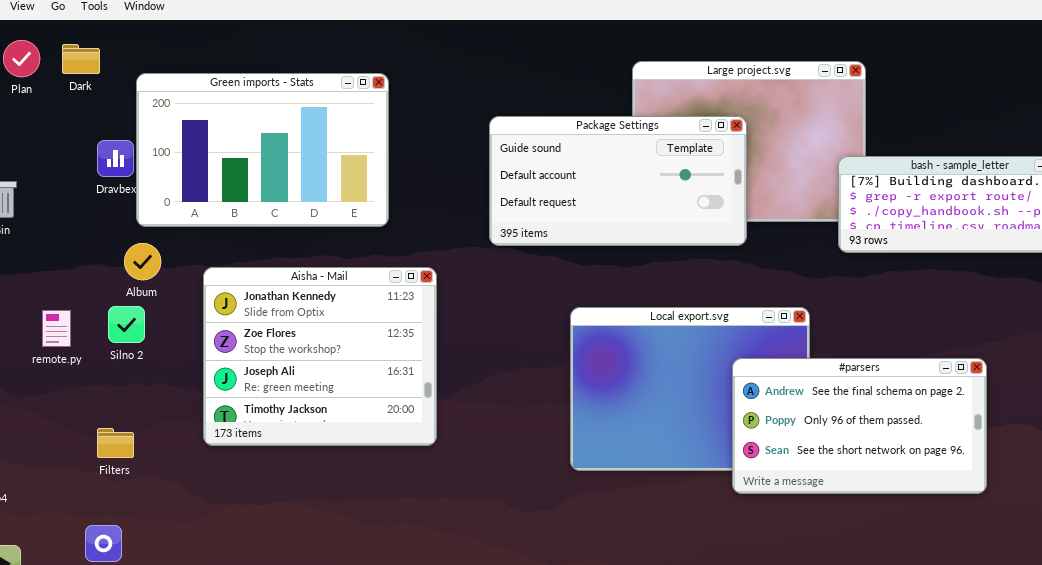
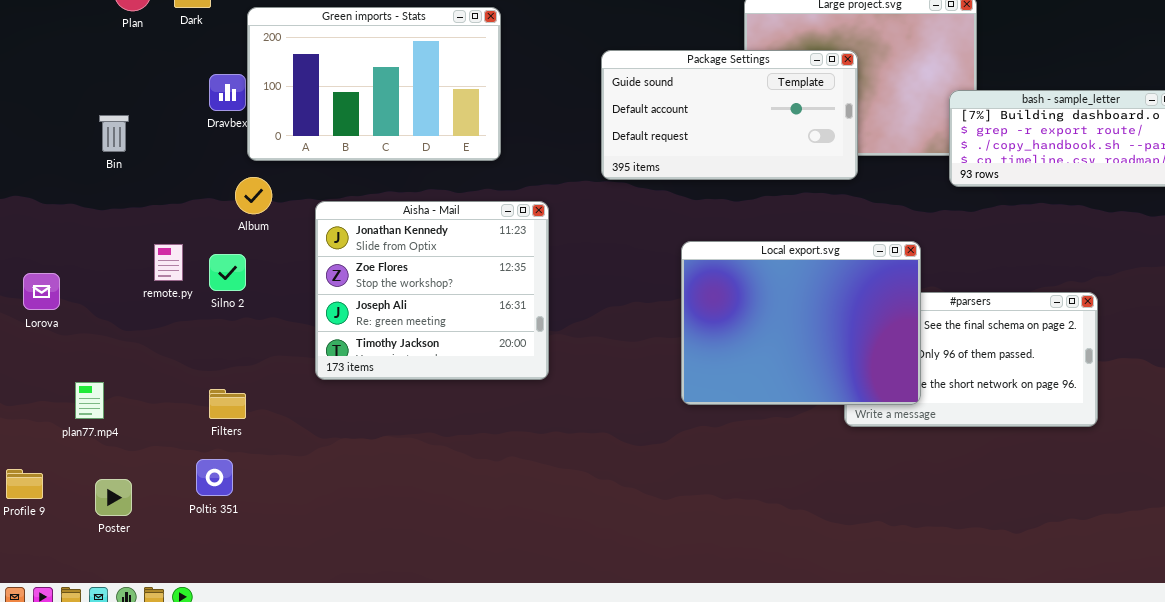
Silno 2: [108,306,145,343] -> [209,254,246,291], moved
Local export.svg: [570,307,810,471] -> [681,241,921,405], raised
Filters: [97,428,134,458] -> [209,389,246,419], moved

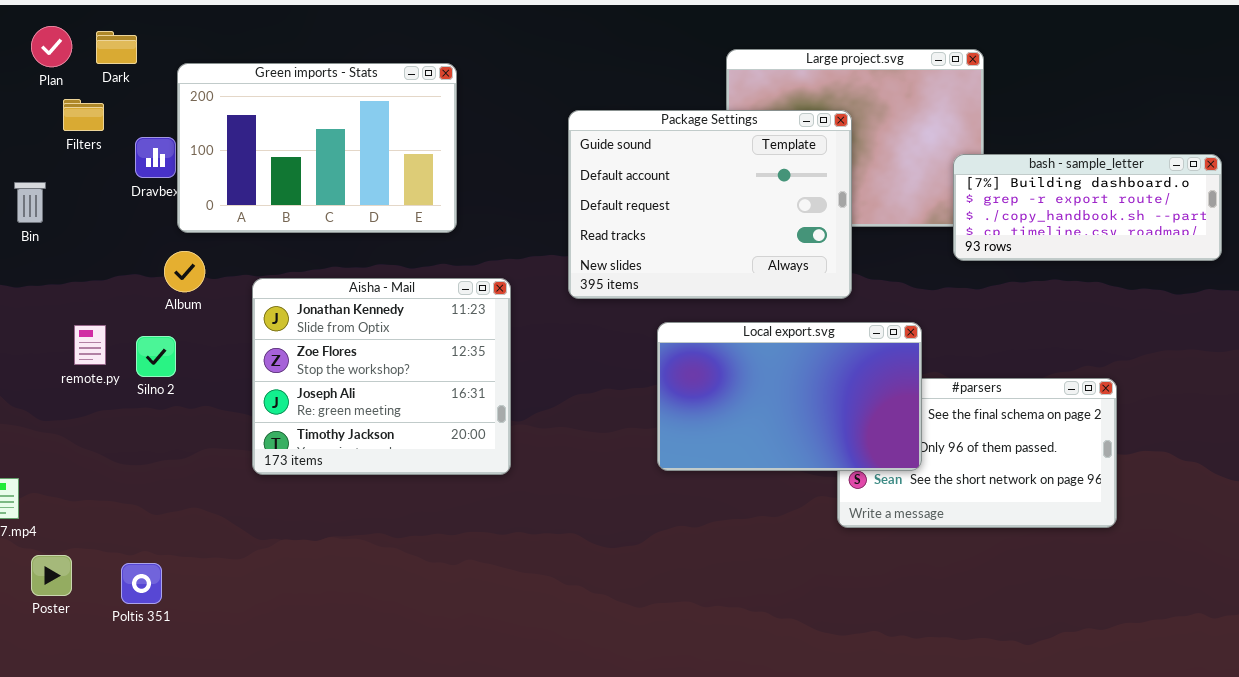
Package Settings: [601,50,858,180] -> [568,110,852,299], resized
Local export.svg: [681,241,921,405] -> [657,322,922,471], resized
Filters: [209,389,246,419] -> [63,99,104,131], moved
Poster: [95,479,132,516] -> [31,555,72,596], moved

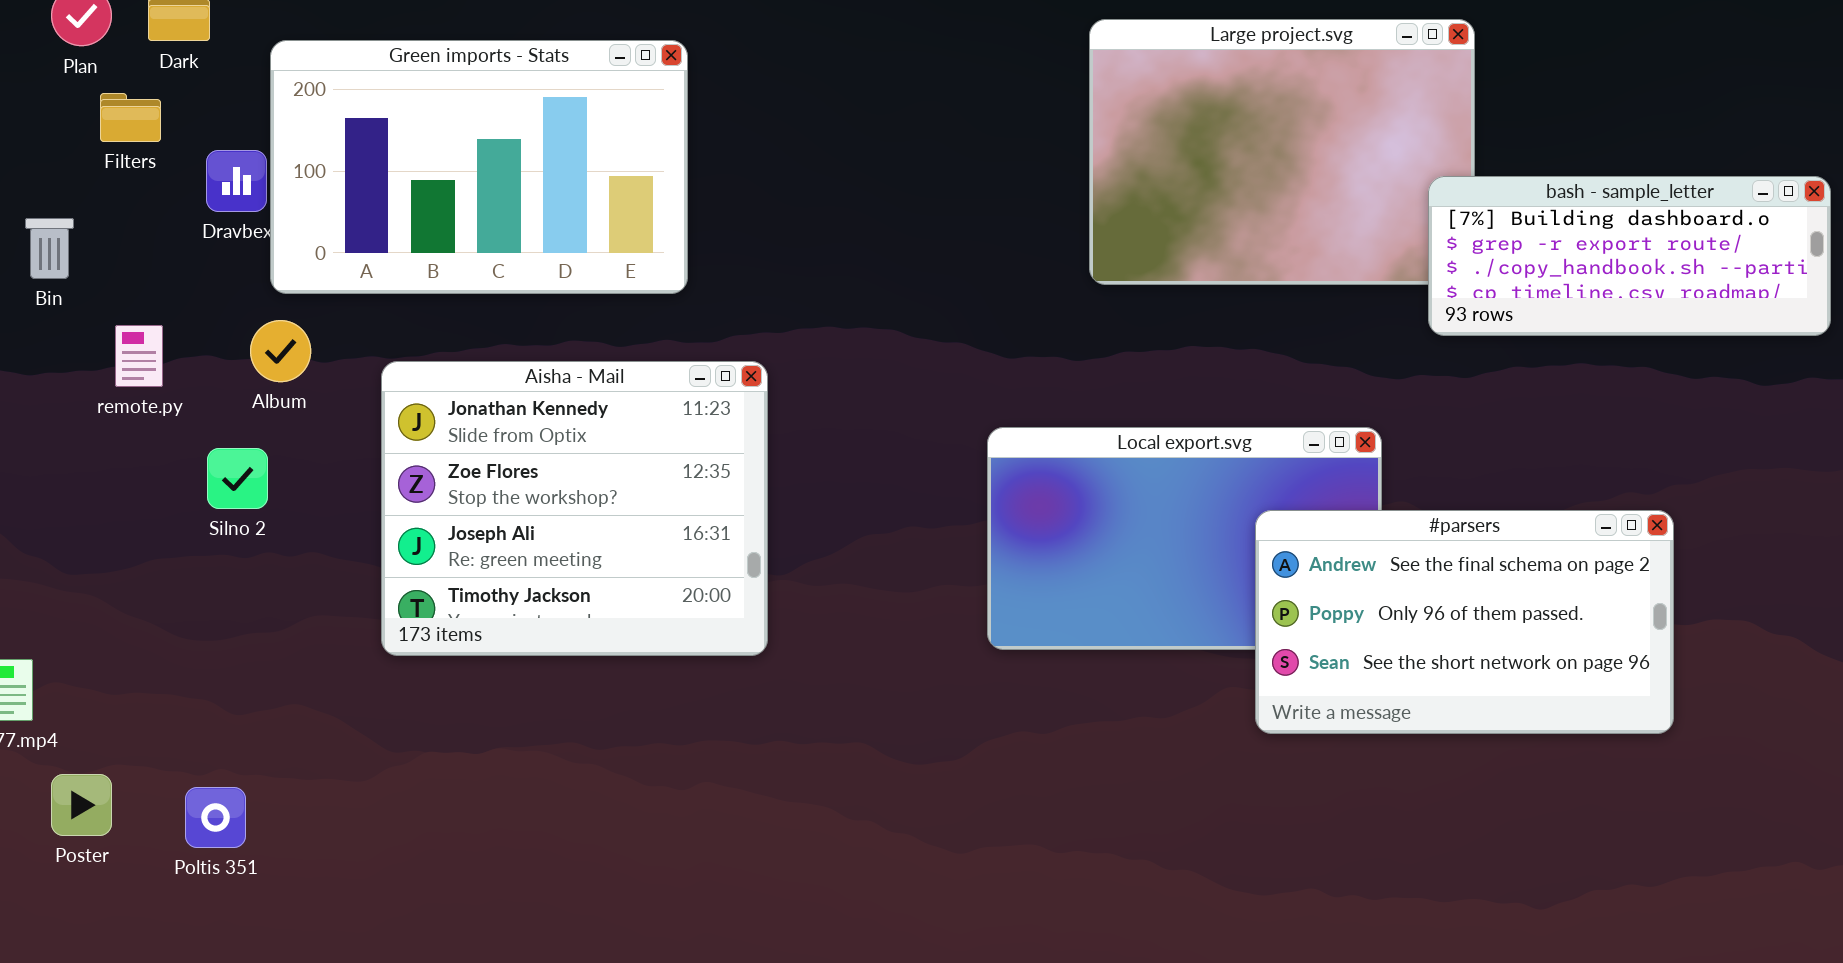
Package Settings: [568,110,852,299] -> none, closed
remote.py: [74,325,106,365] -> [115,325,163,387], moved
#parsers: [837,378,1117,528] -> [1255,510,1674,734], raised

